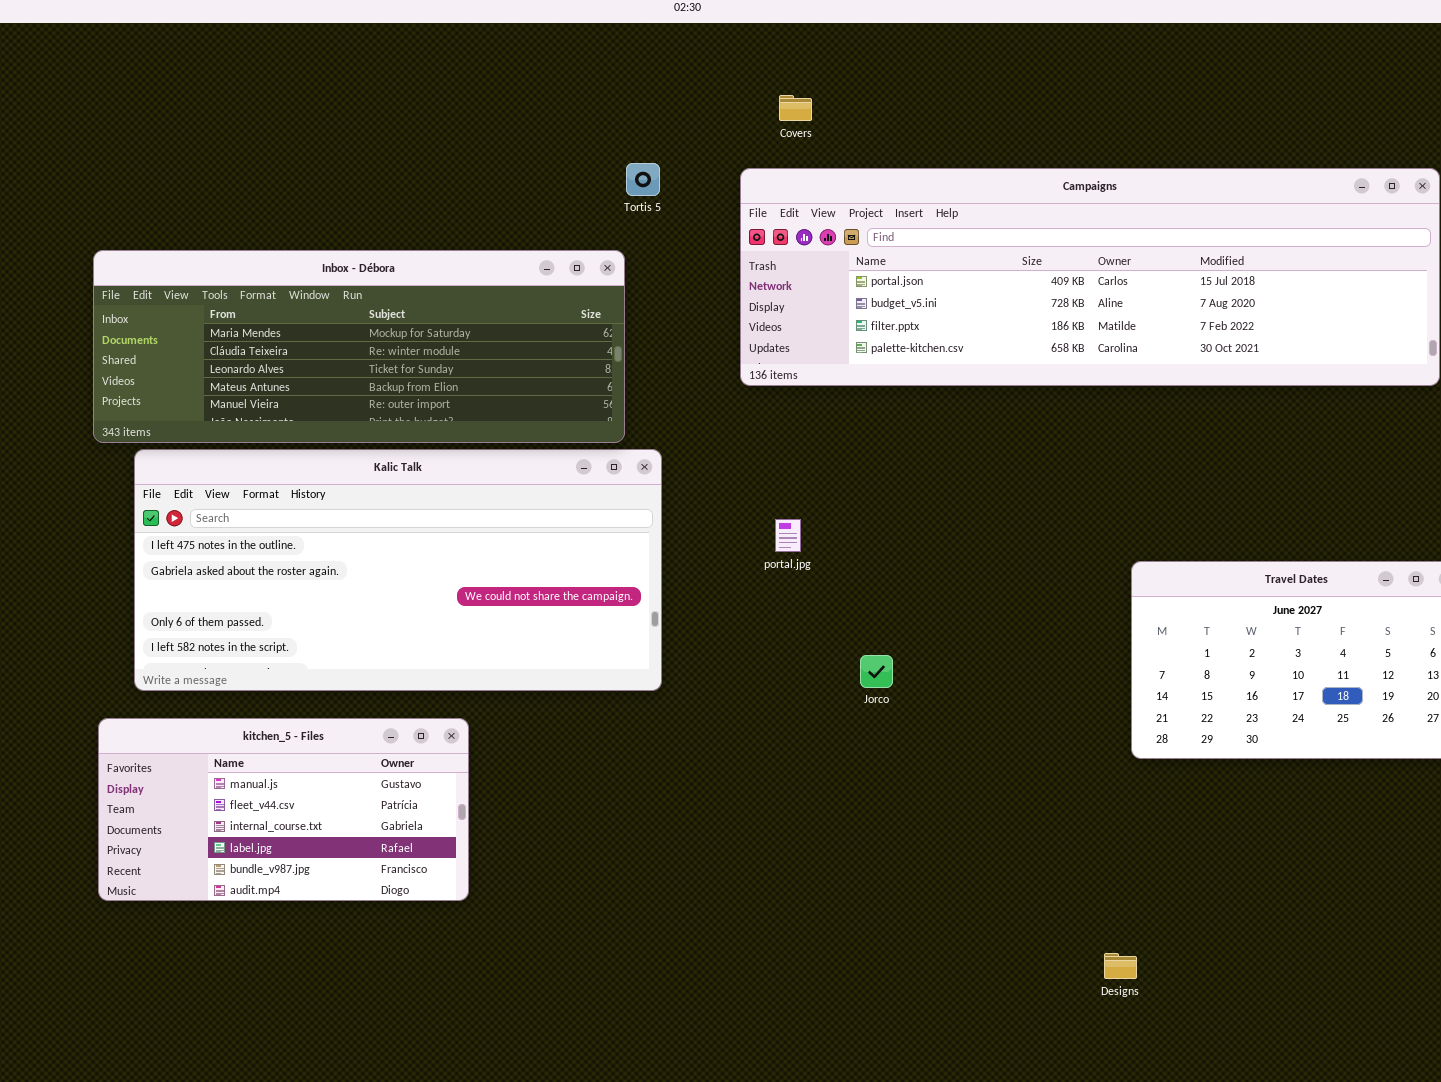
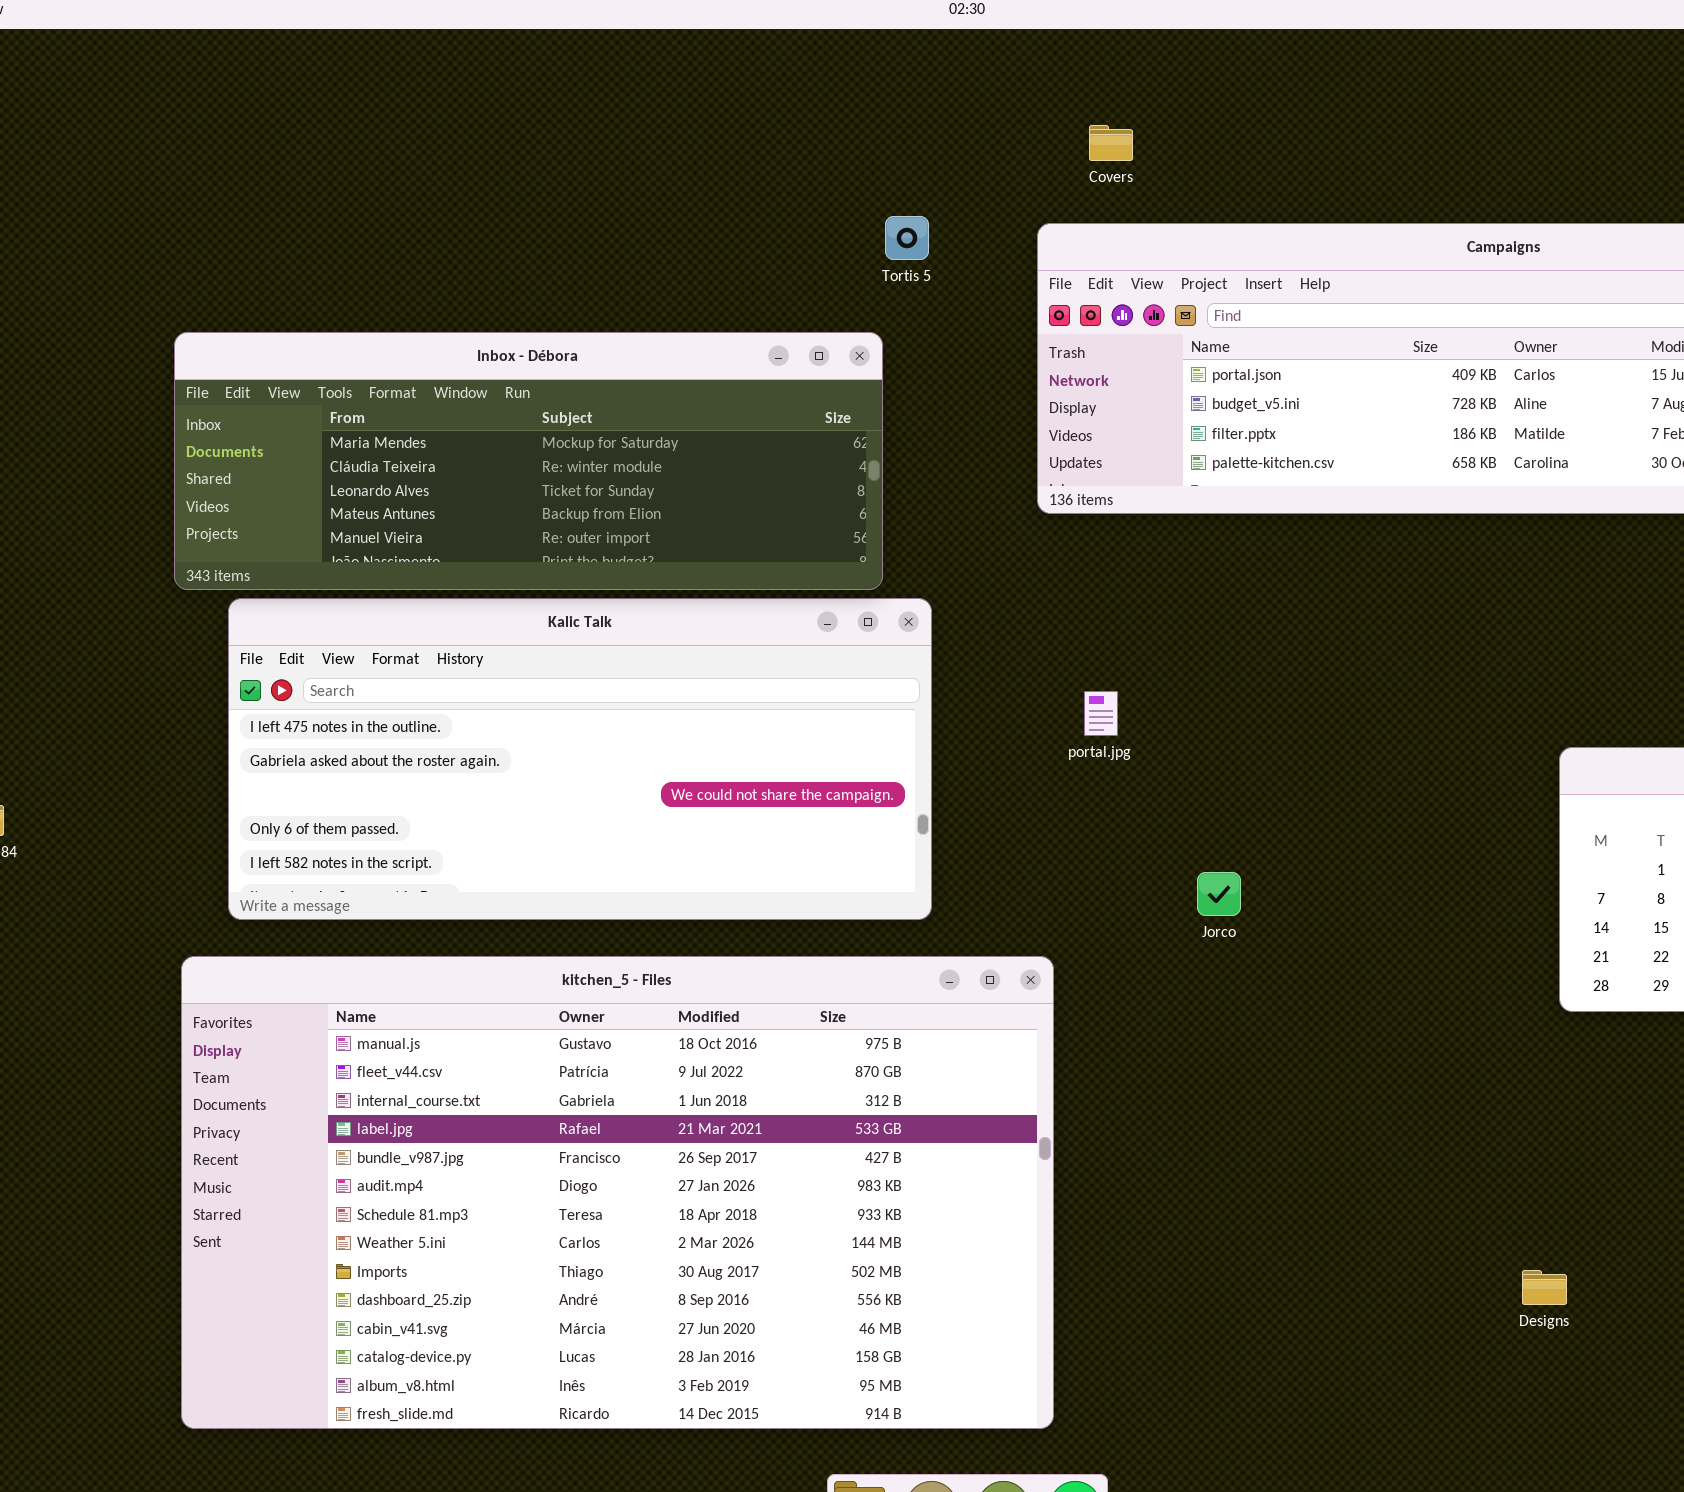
kitchen_5 - Files: [98,718,469,901] -> [181,956,1054,1429], resized

